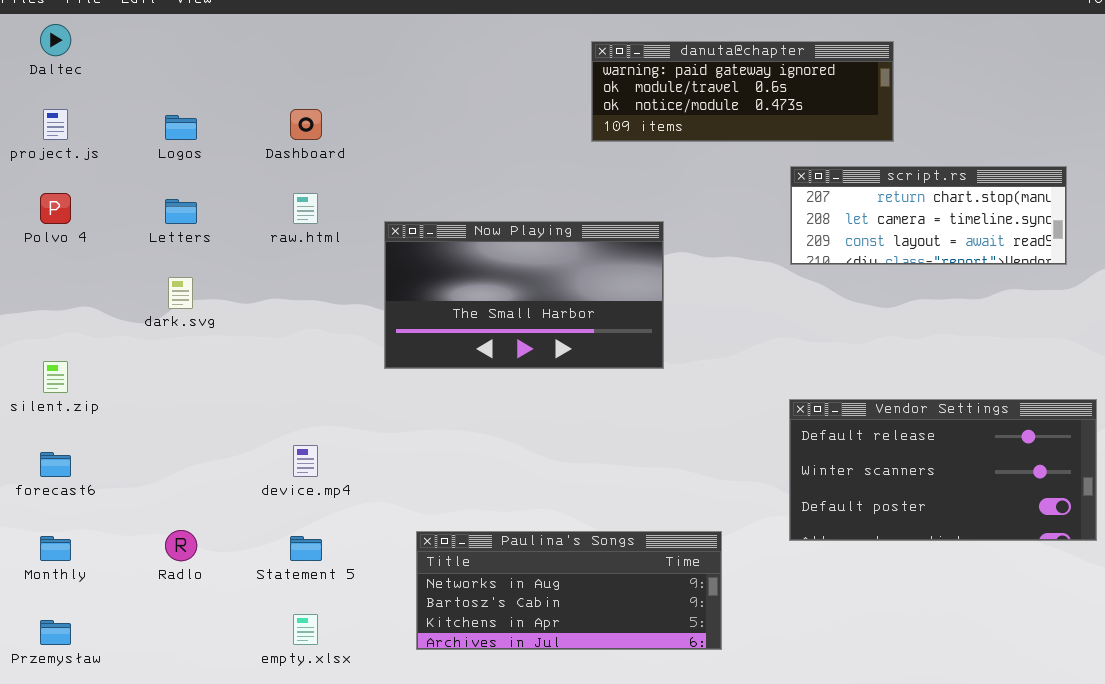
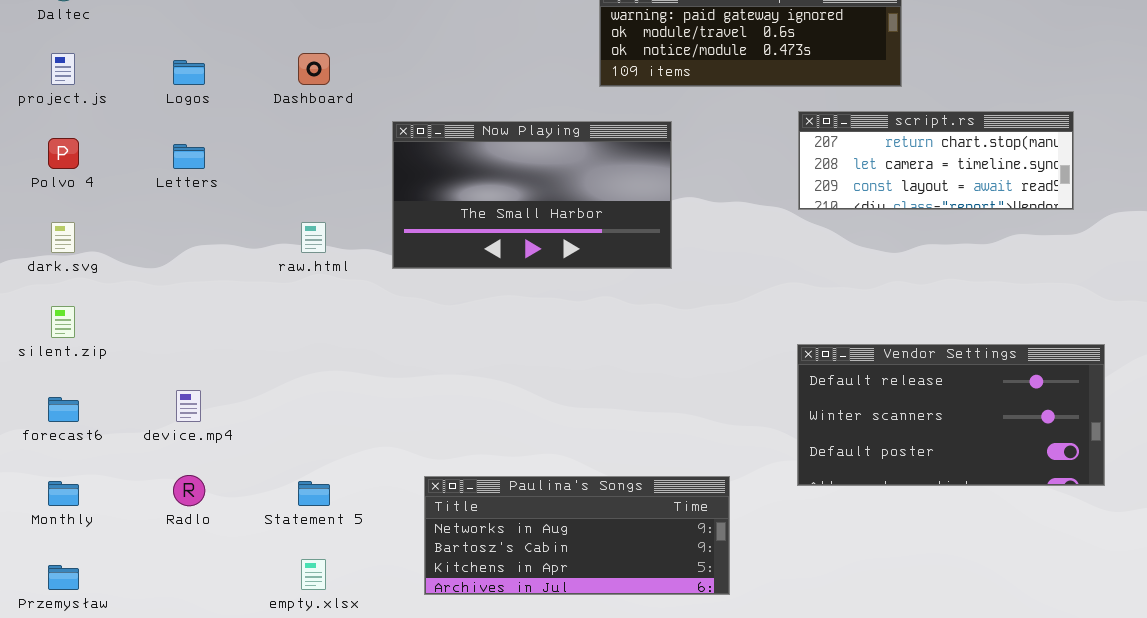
raw.html: [293,193,318,224] -> [301,222,326,253], moved
Now Playing: [384,221,664,369] -> [392,121,672,269], moved
dark.svg: [168,277,193,309] -> [51,222,75,253], moved
device.mp4: [293,445,318,477] -> [176,390,201,422], moved

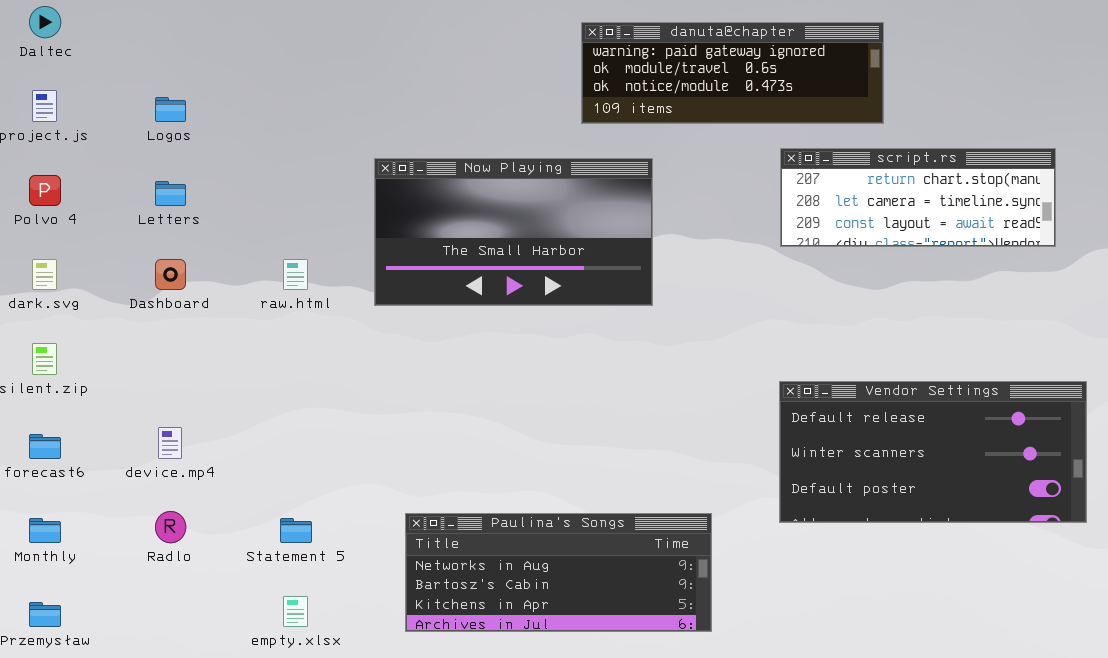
Dashboard: [298,53,330,85] -> [155,259,186,290], moved

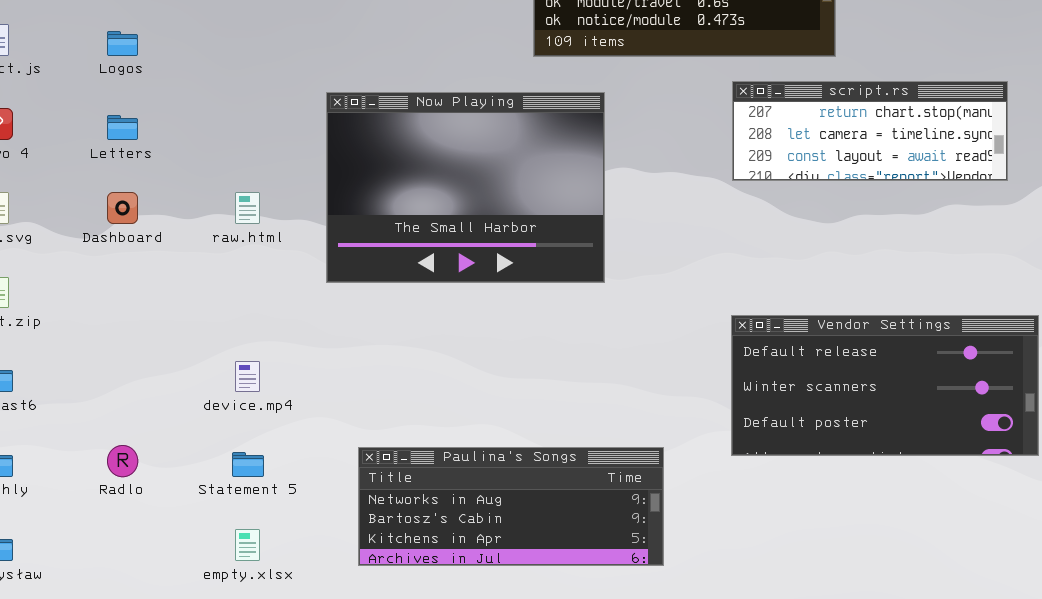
Now Playing: [374,158,653,306] -> [326,92,605,283], resized
device.mp4: [158,427,182,459] -> [235,361,260,392], moved

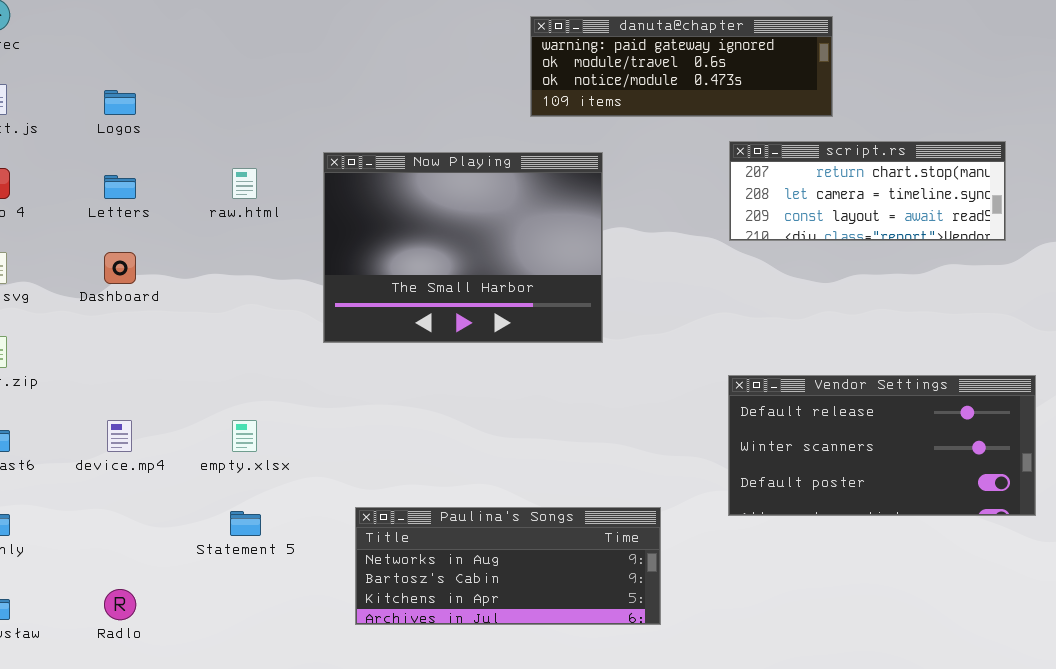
raw.html: [235,192,260,224] -> [232,168,257,199], moved
device.mp4: [235,361,260,392] -> [107,420,132,452], moved
Radlo: [107,445,138,477] -> [104,589,136,620], moved
empty.xlsx: [235,529,260,561] -> [232,420,257,452], moved

